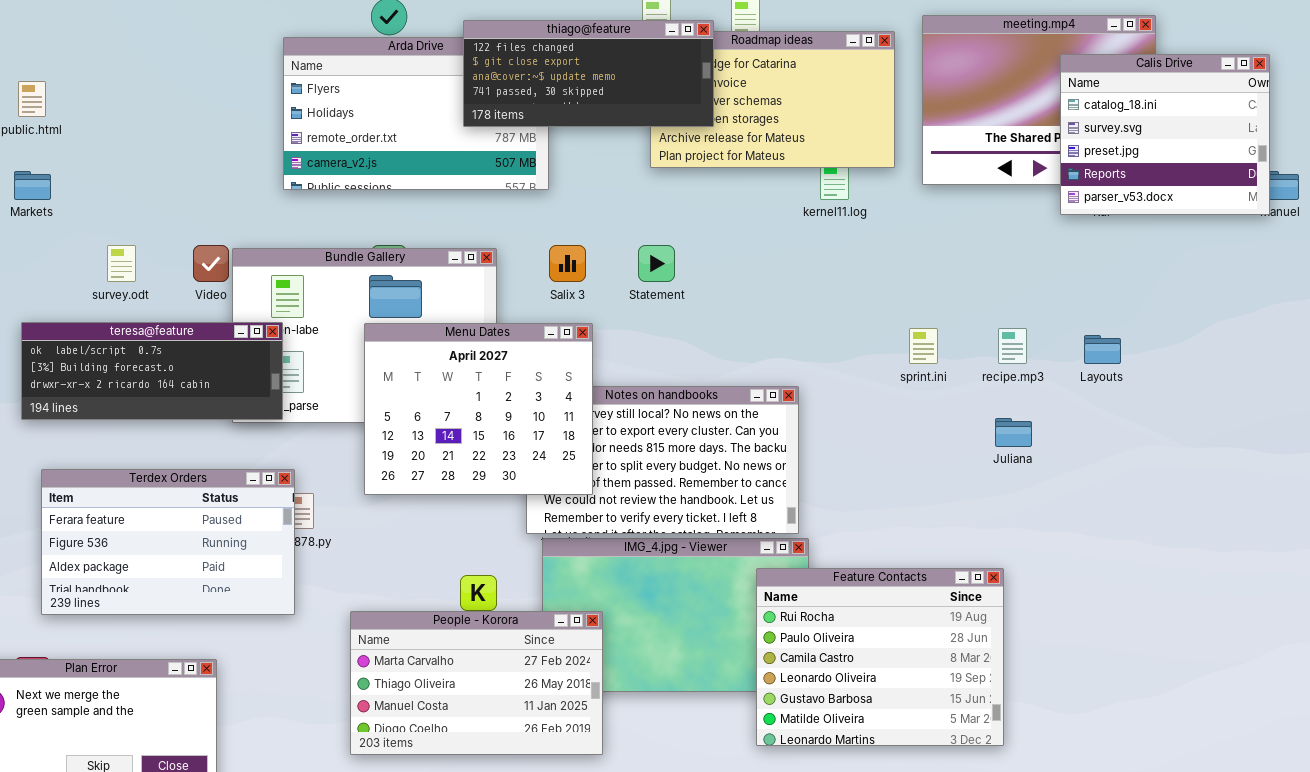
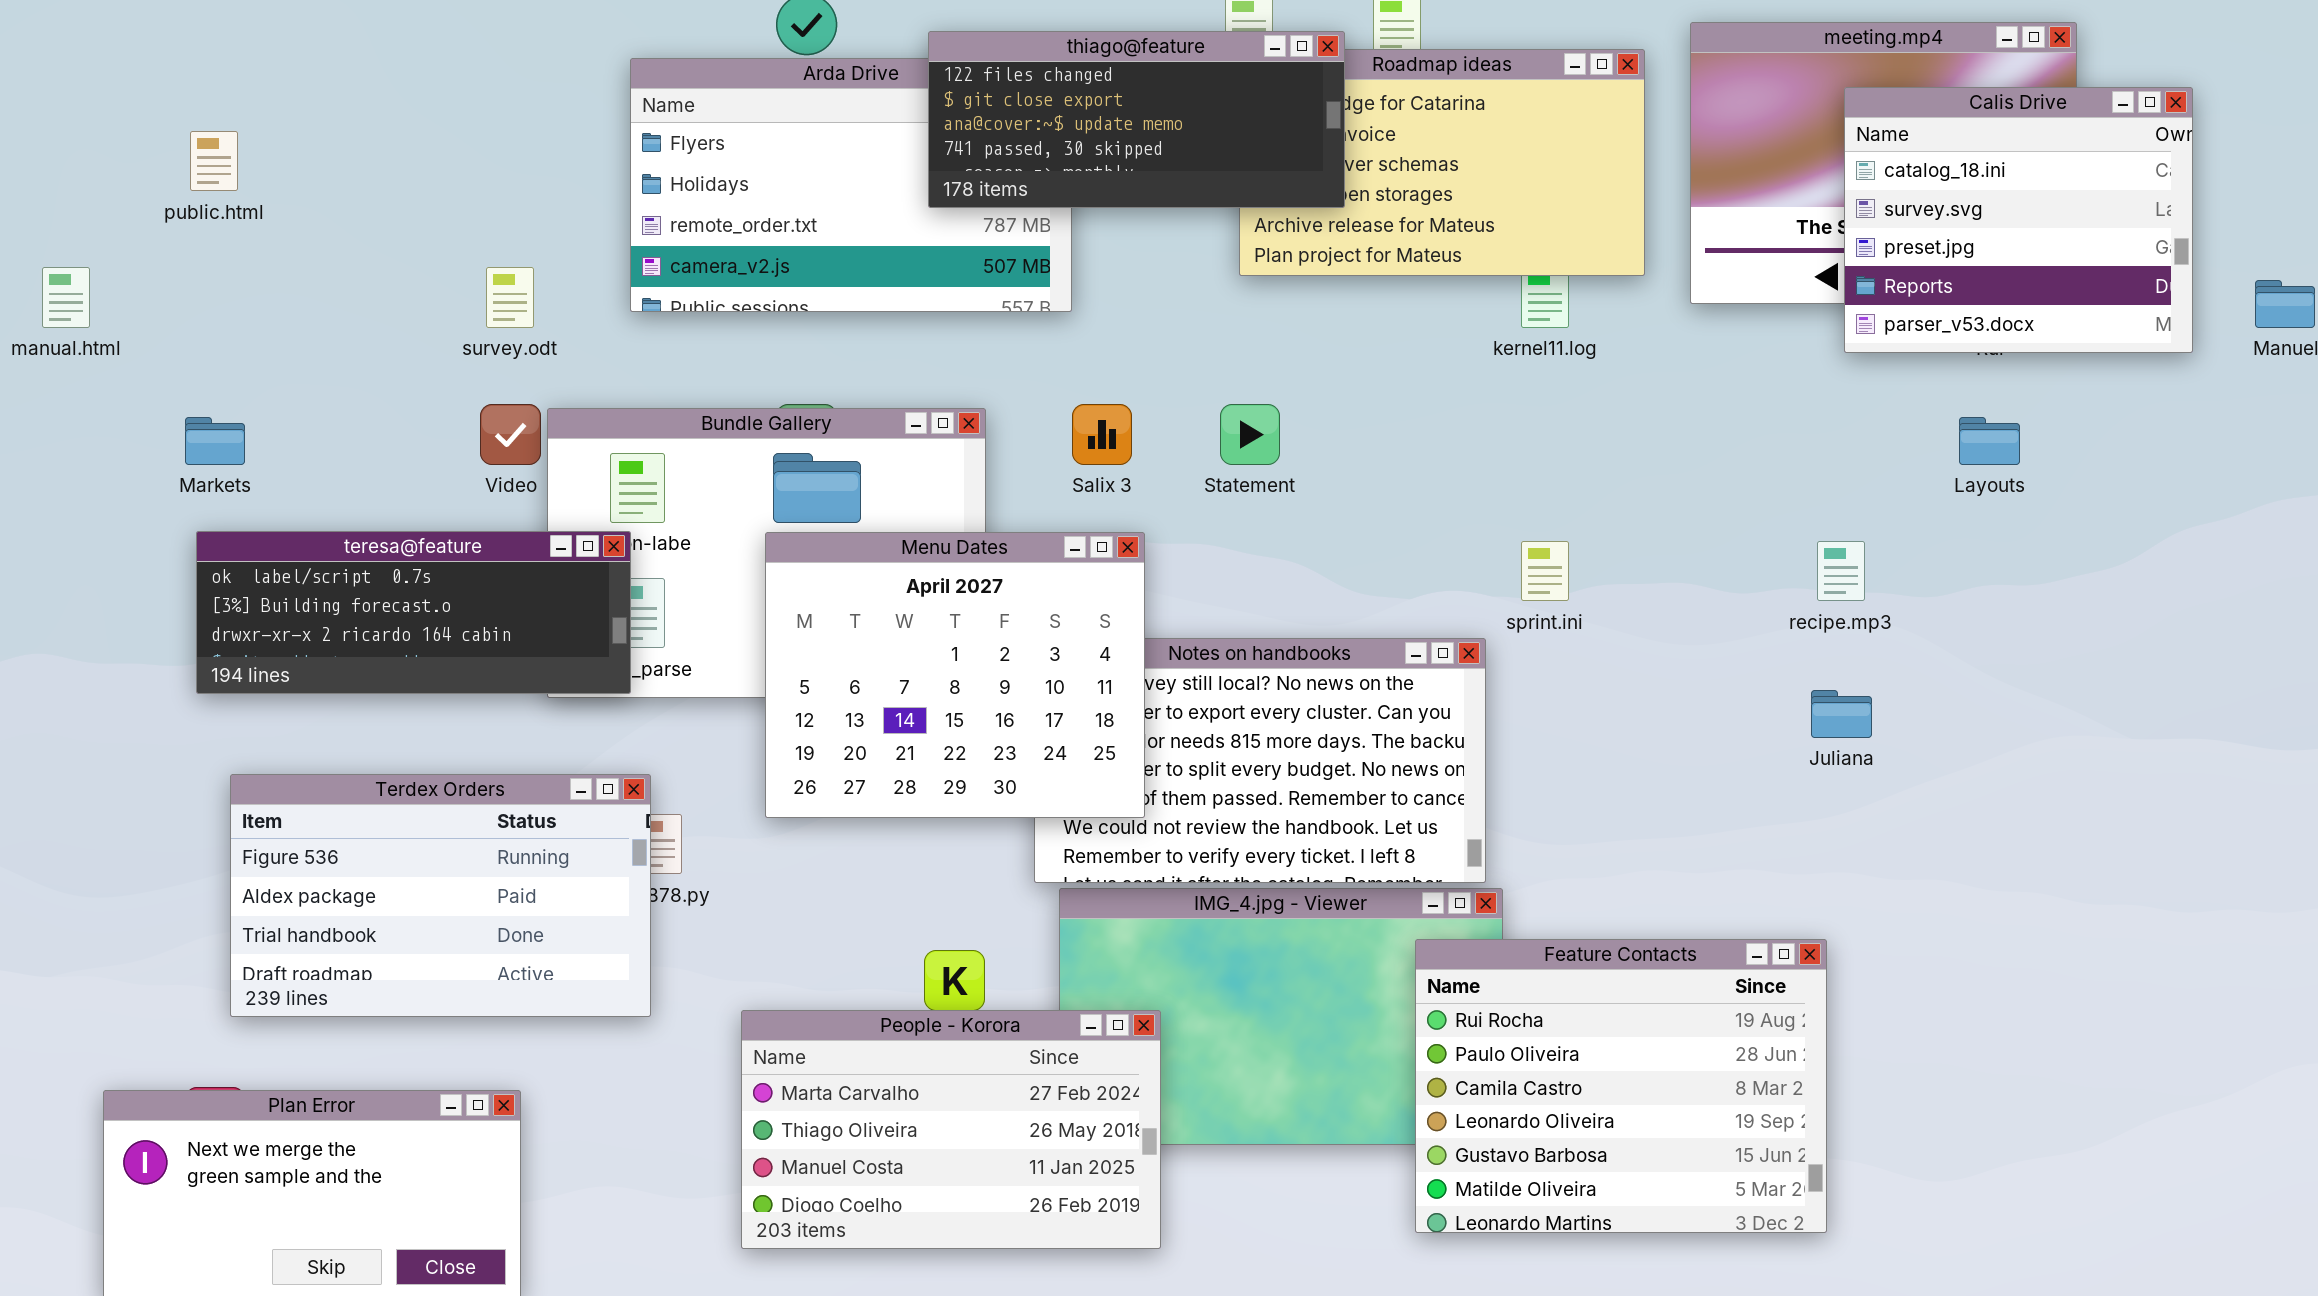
Calis Drive: [1060,54,1270,215] -> [1844,87,2193,353], moved
Markets: [14,171,51,200] -> [185,417,245,465], moved
survey.odt: [107,245,136,282] -> [486,267,534,328], moved
sprint.ini: [909,328,938,364] -> [1521,541,1569,601], moved
Layouts: [1084,335,1121,364] -> [1959,417,2020,465], moved
Terdex Orders: [41,469,295,615] -> [230,774,651,1017], scrolled down 1 row

